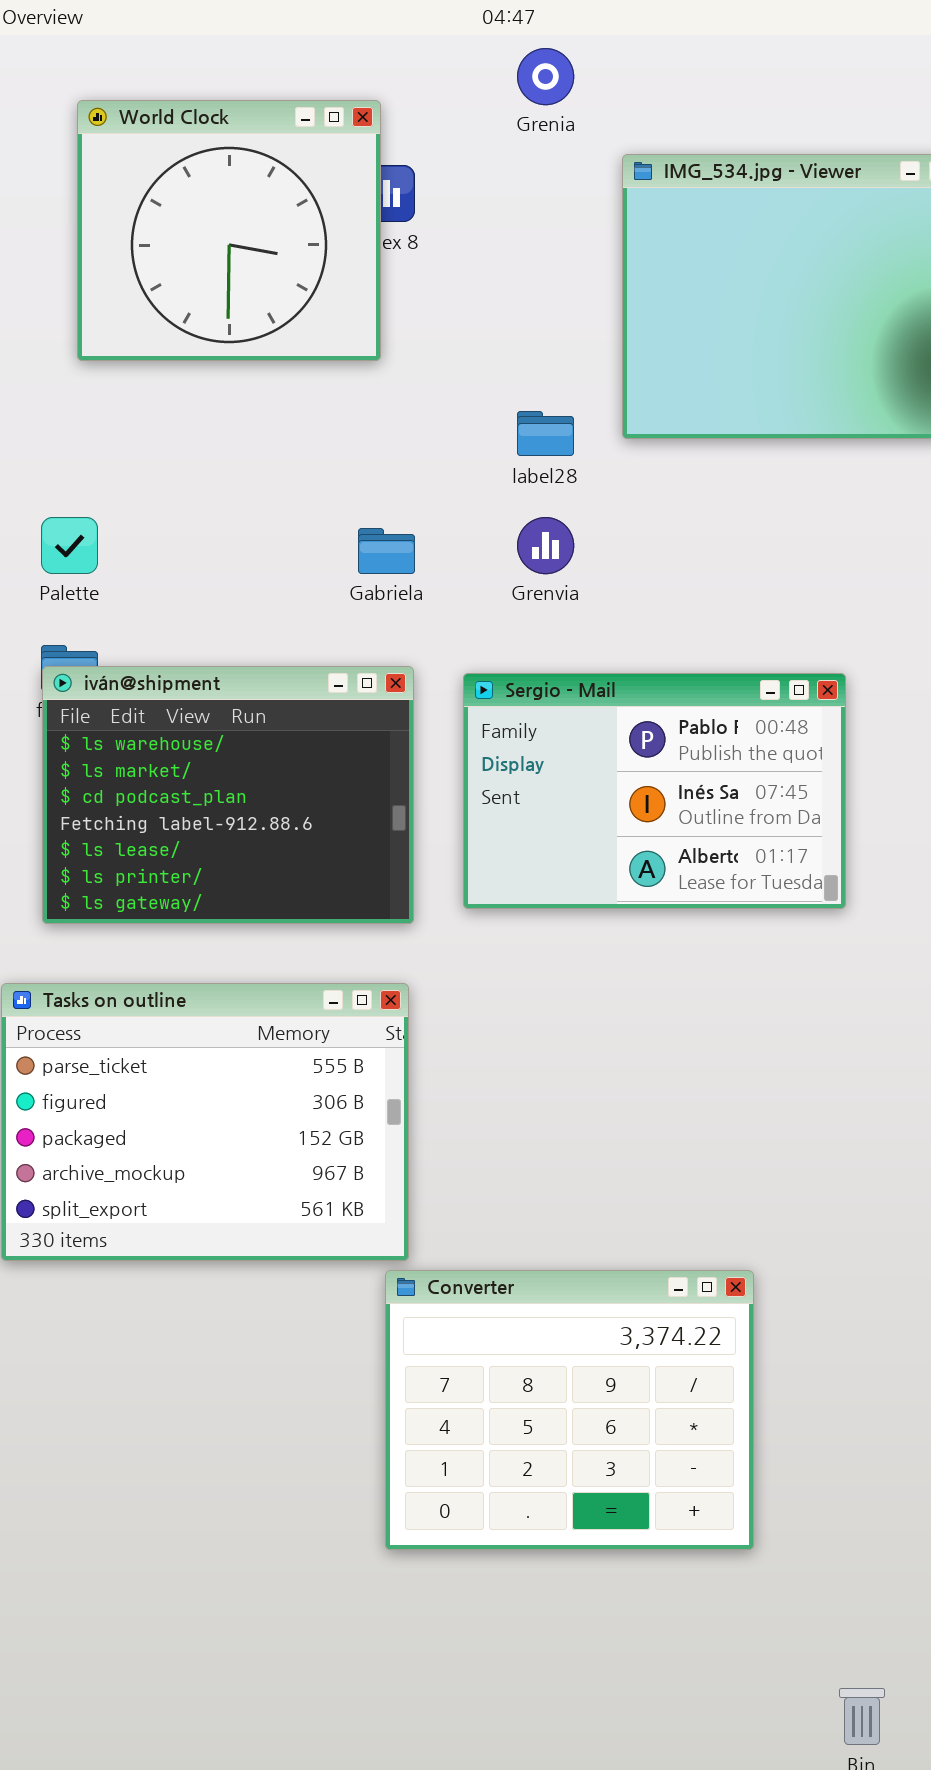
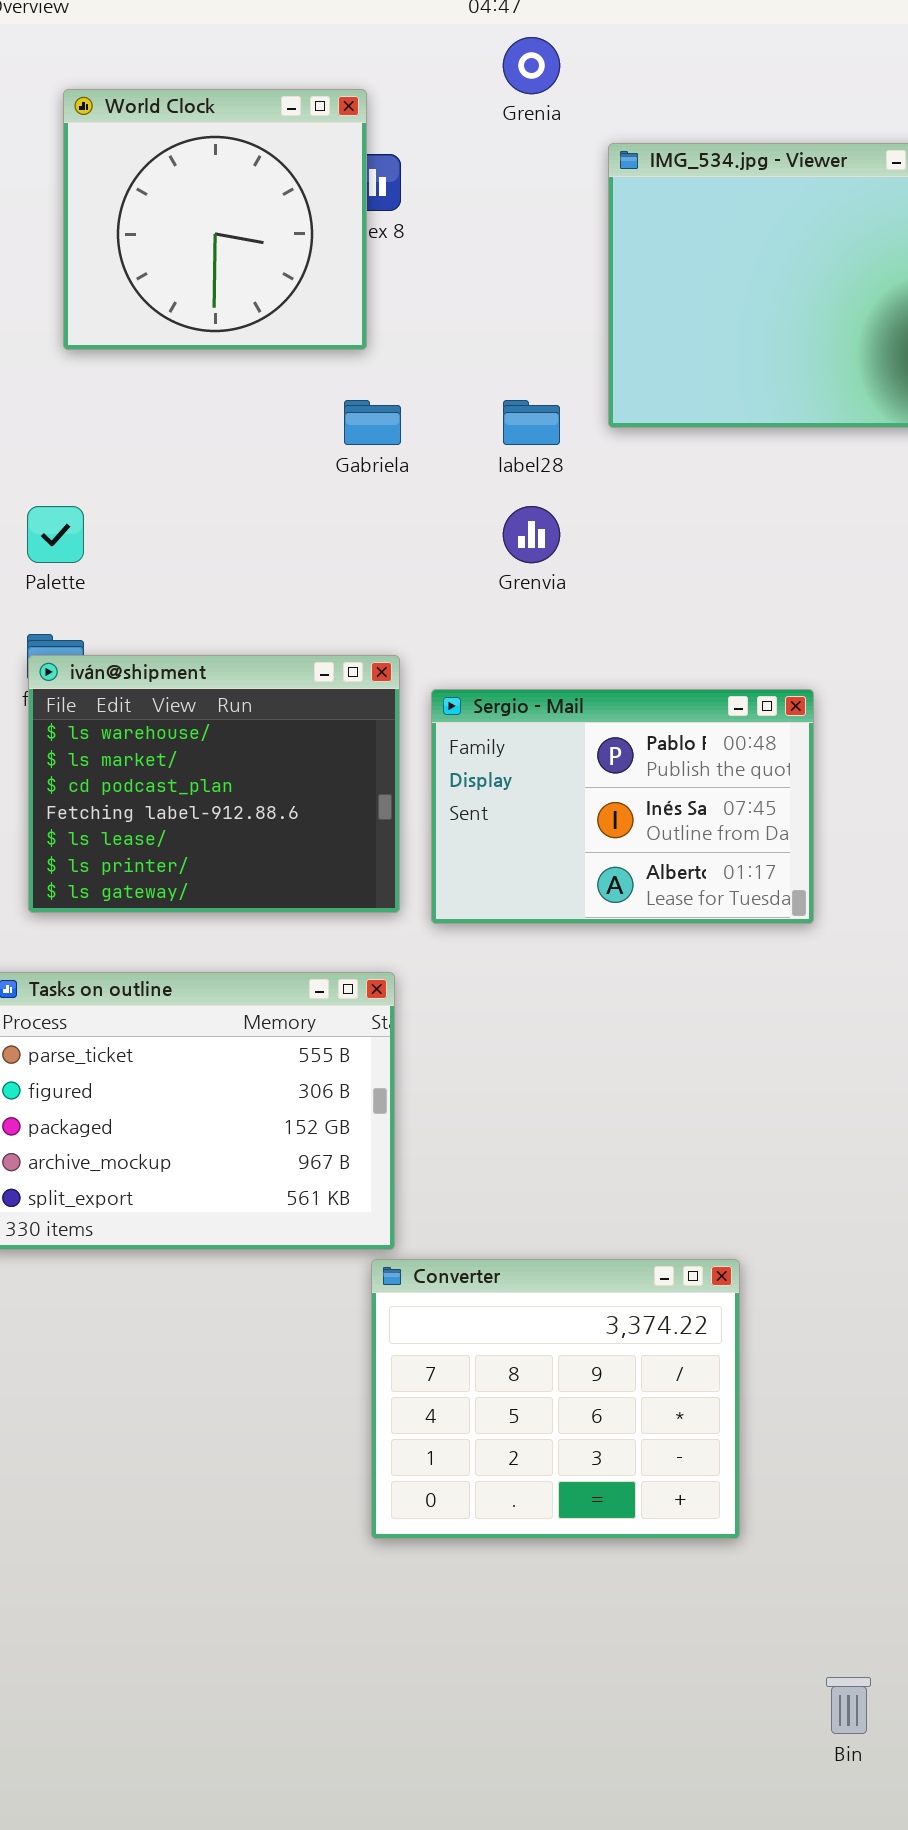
Gabriela: [358,528,415,574] -> [344,400,401,445], moved
Sergio - Mail: [463,673,846,909] -> [431,689,814,924], moved

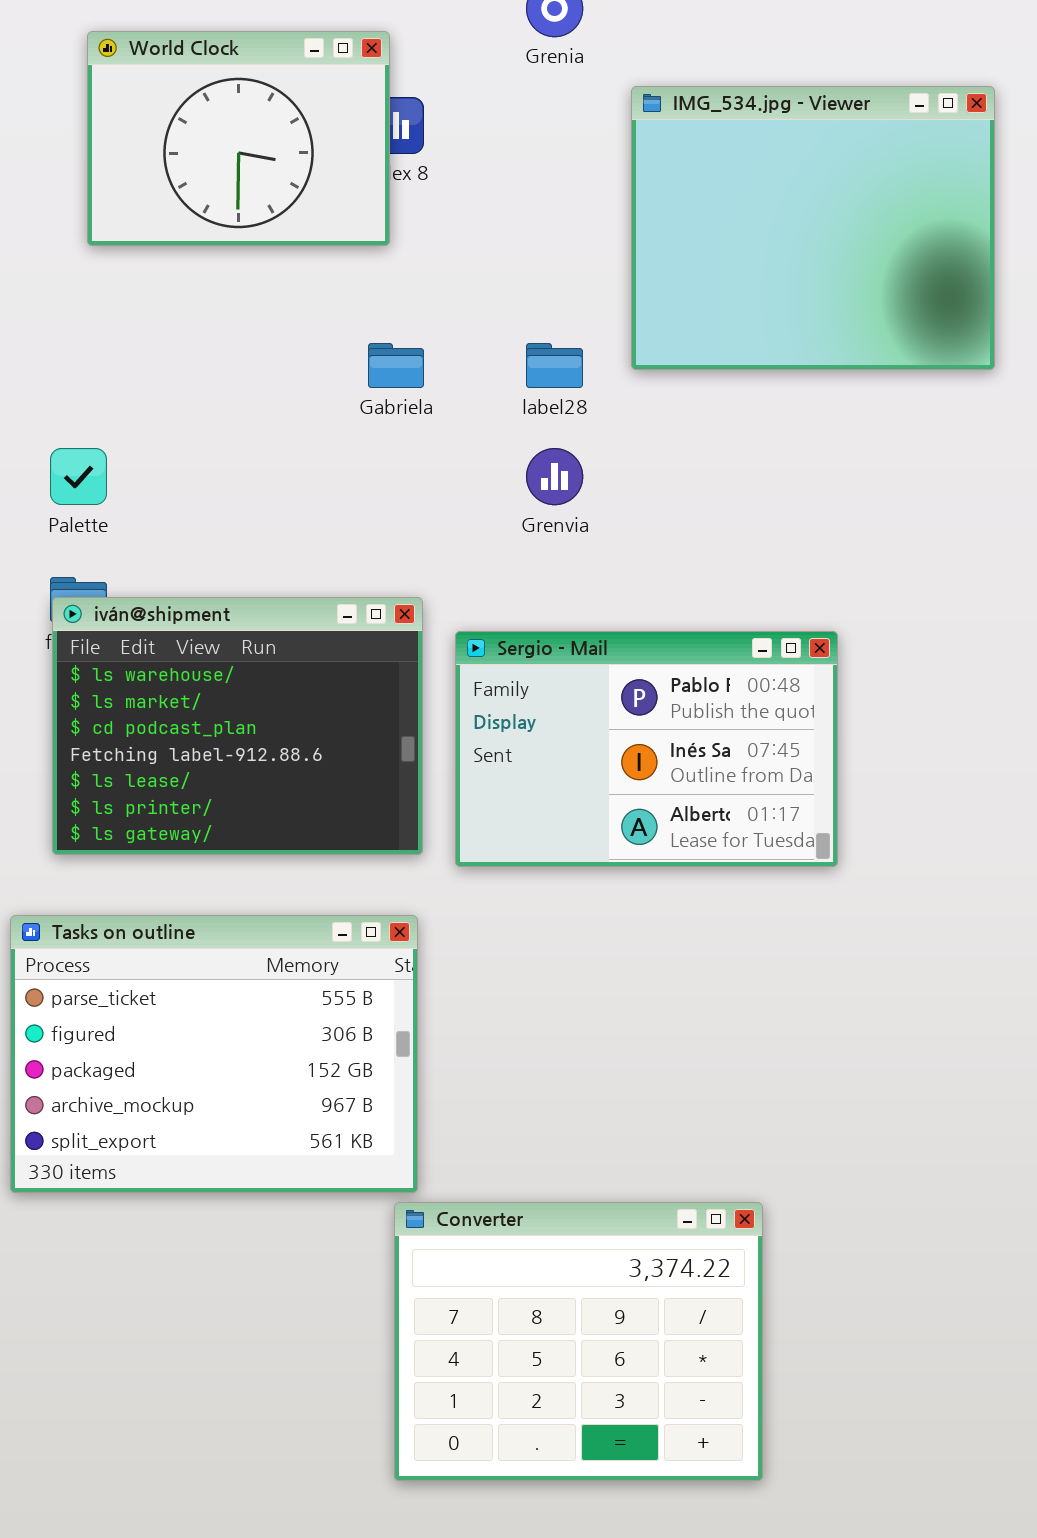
World Clock: [63,89,367,350] -> [87,31,390,246], resized

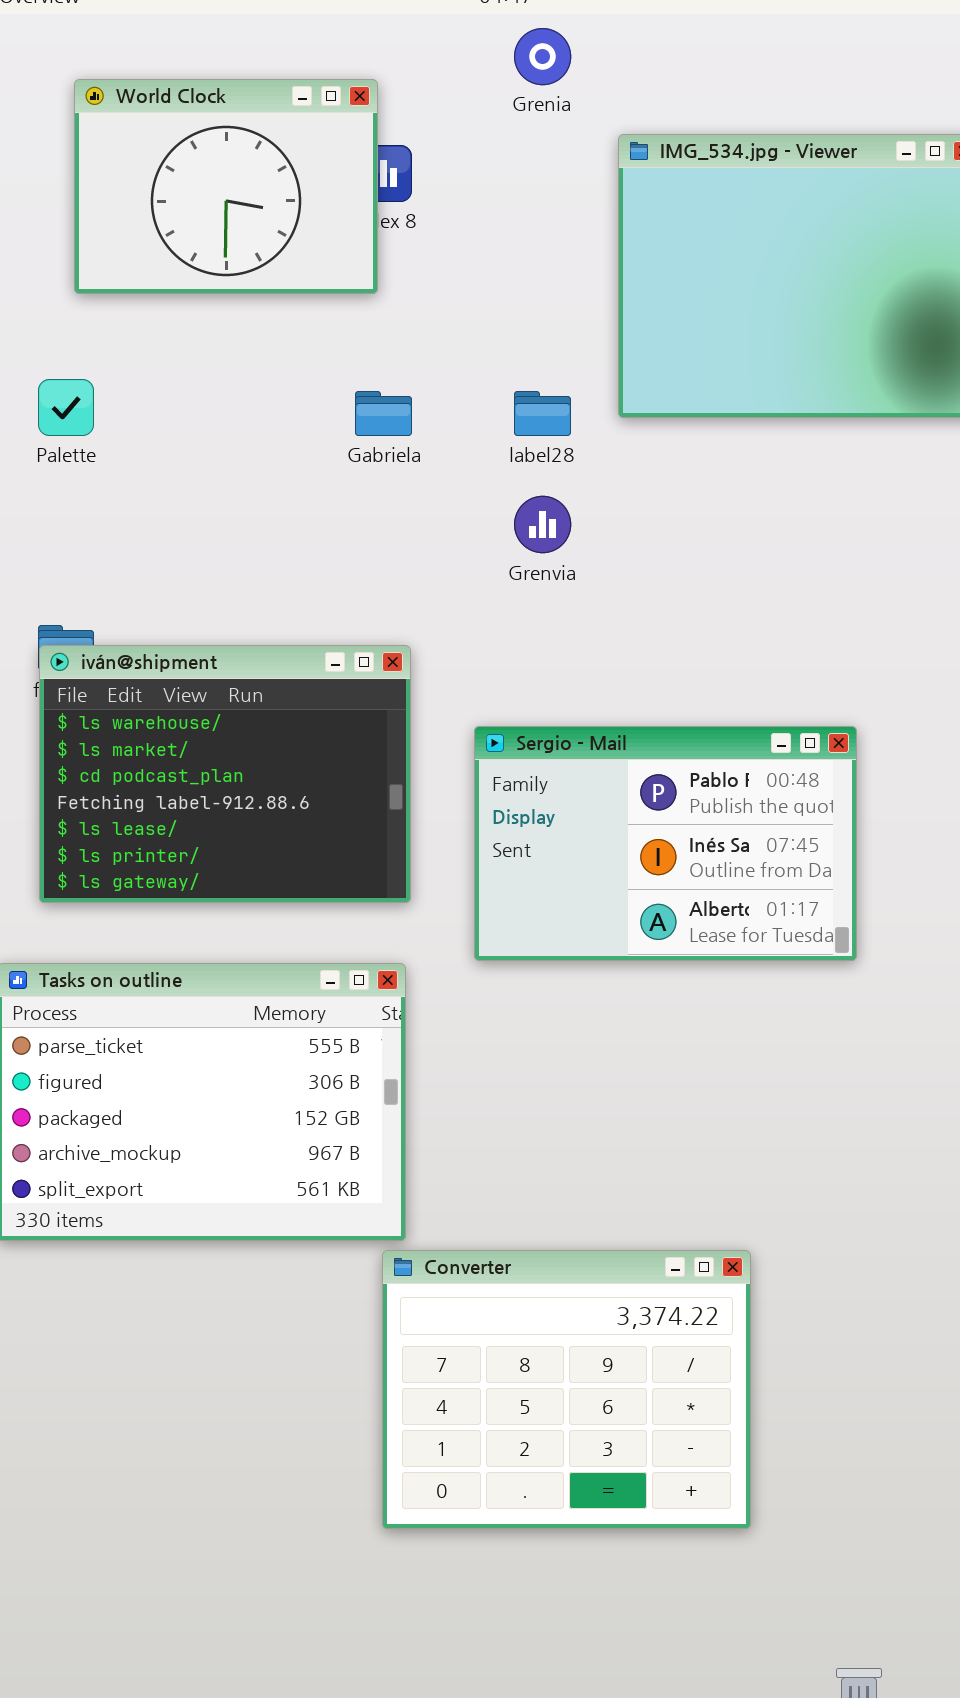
Palette: [50,448,107,505] -> [38,379,94,436], moved
Sergio - Mail: [455,631,838,867] -> [474,726,857,961], moved

